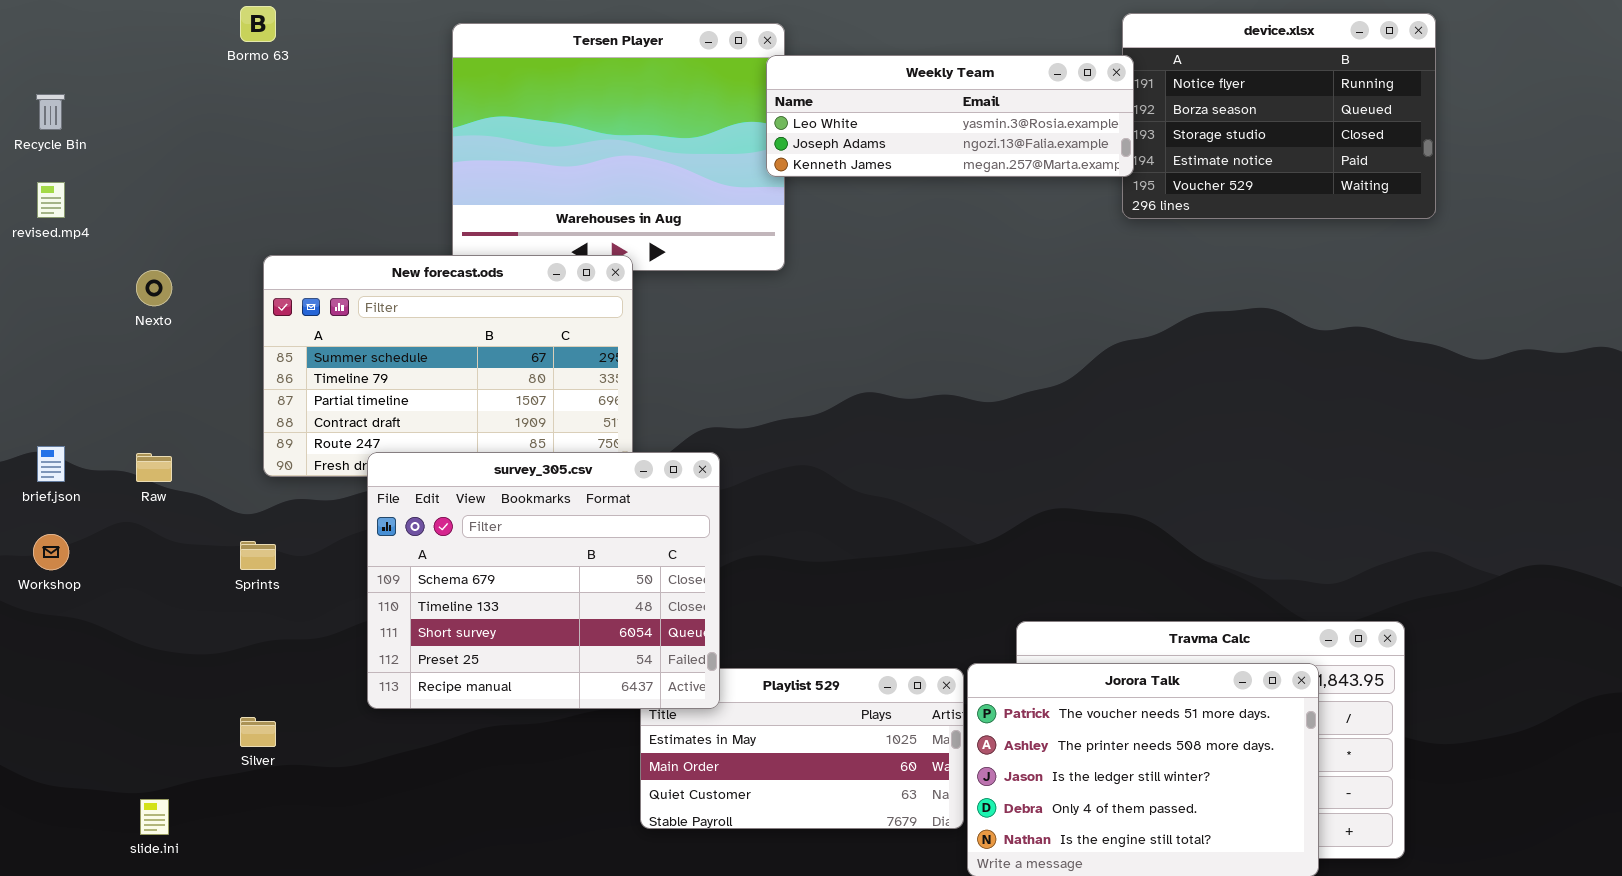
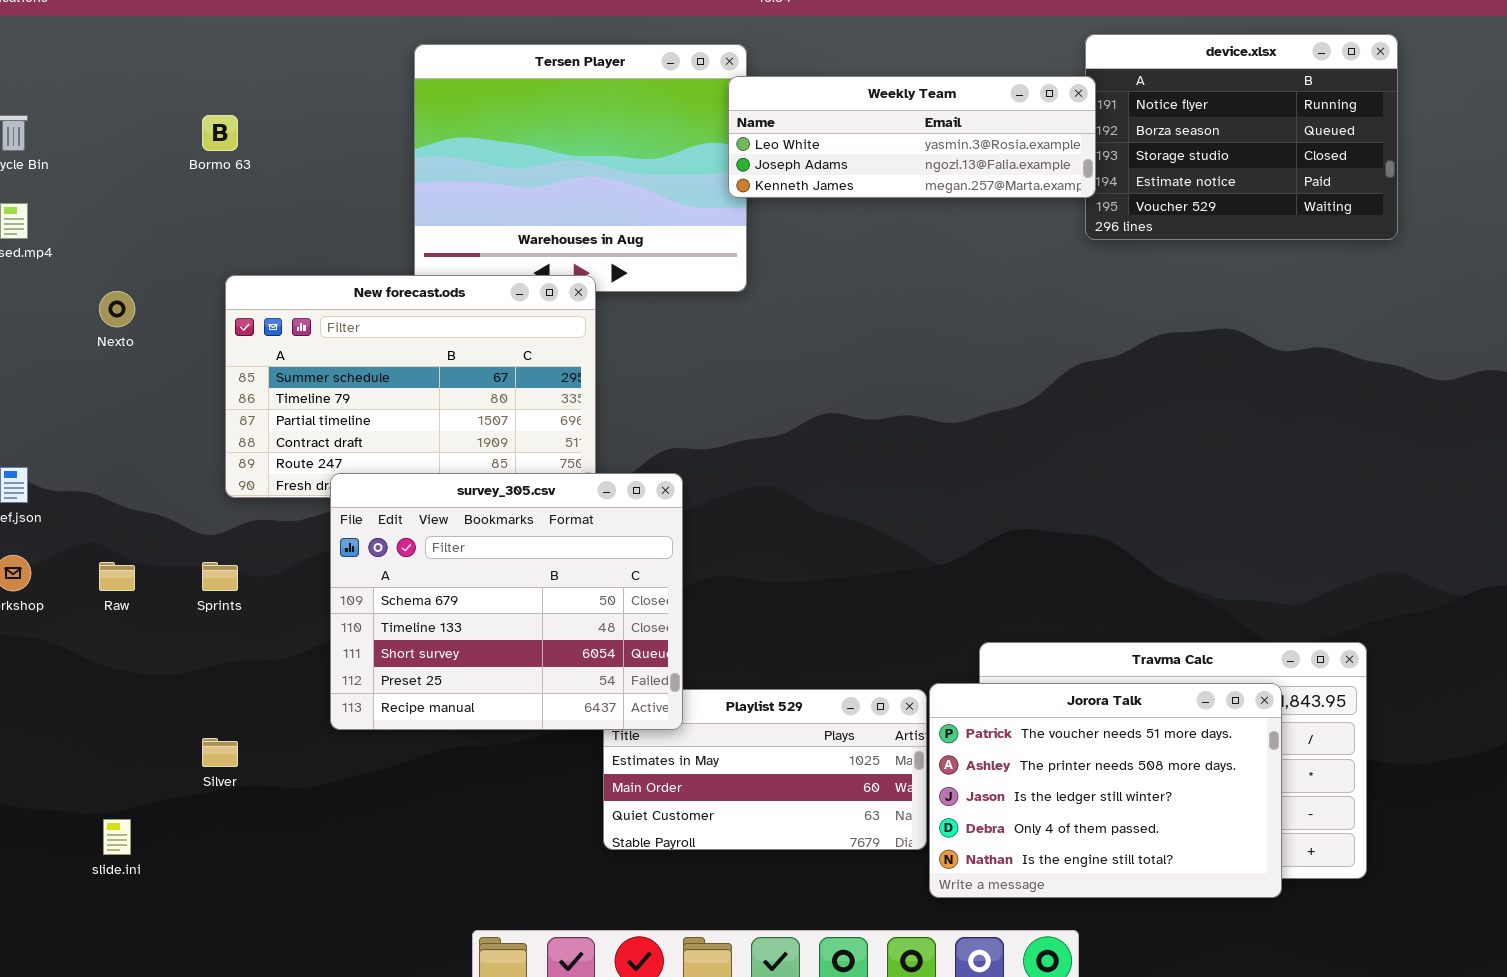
Bormo 63: [240,6,276,42] -> [202,115,238,151], moved
Raw: [136,453,172,482] -> [99,562,135,591], moved

